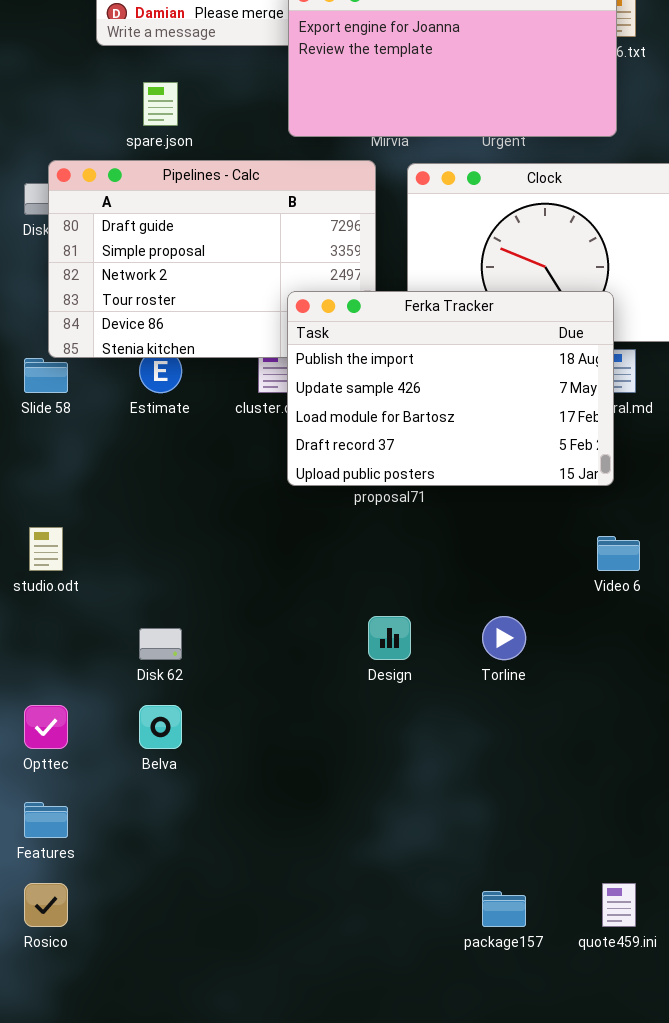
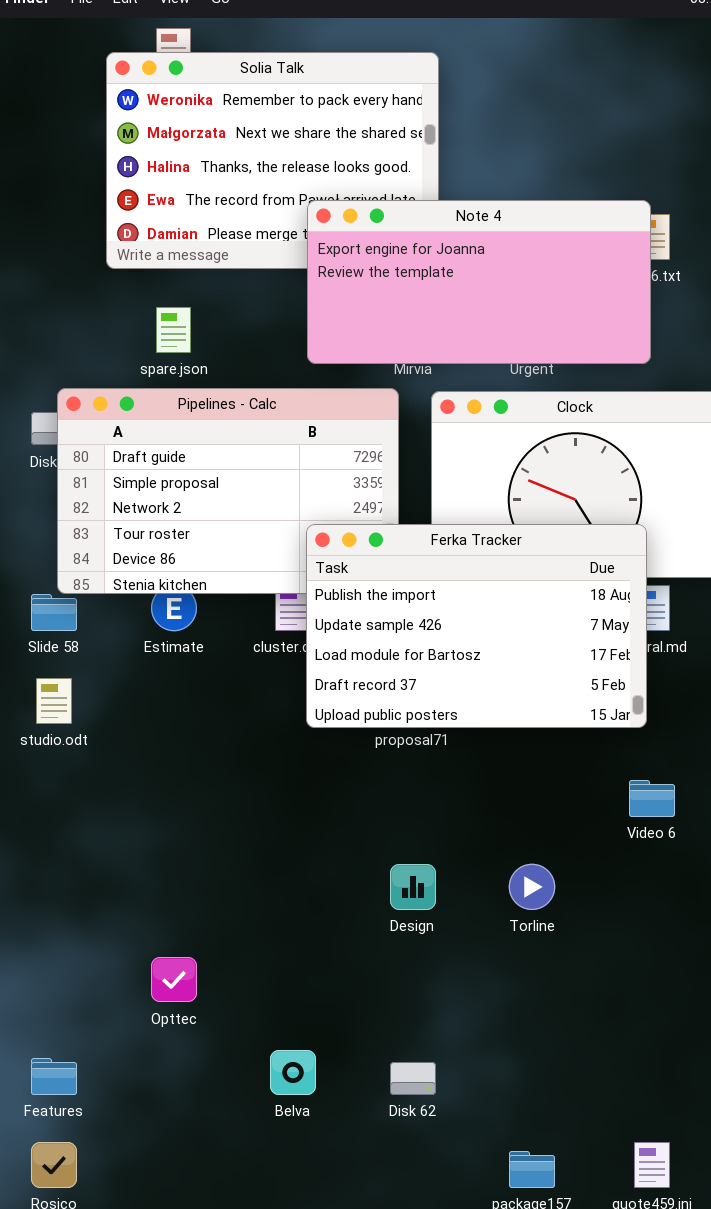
studio.odt: [29,527,63,571] -> [36,678,72,724], moved
Disk 62: [139,628,182,660] -> [390,1062,436,1095], moved
Opttec: [24,705,68,749] -> [151,957,197,1002], moved
Belva: [139,705,182,749] -> [270,1050,316,1095], moved

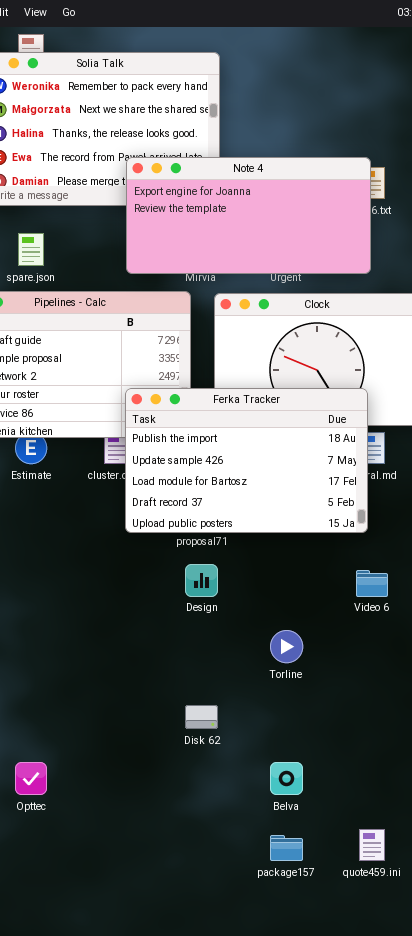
Design: [390,864,436,910] -> [185,564,218,597], moved
Opttec: [151,957,197,1002] -> [15,762,47,795], moved
Belva: [270,1050,316,1095] -> [270,762,303,795], moved
Disk 62: [390,1062,436,1095] -> [185,705,218,729], moved

